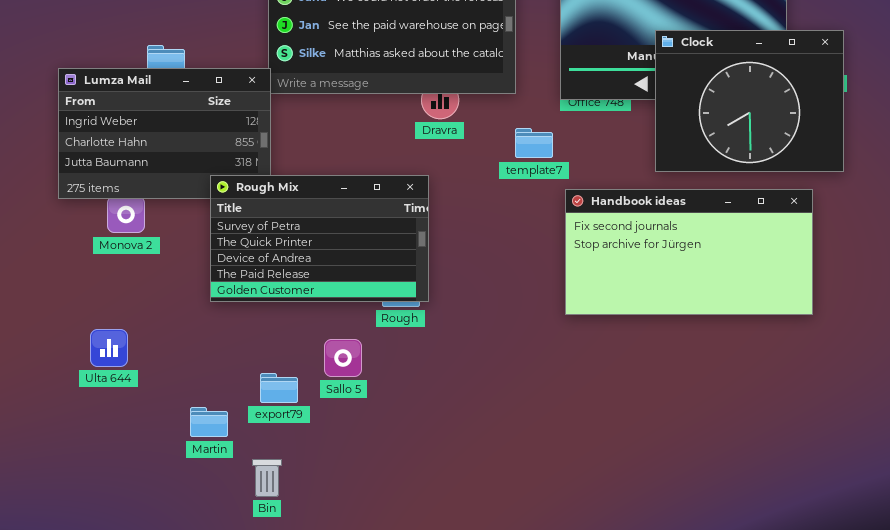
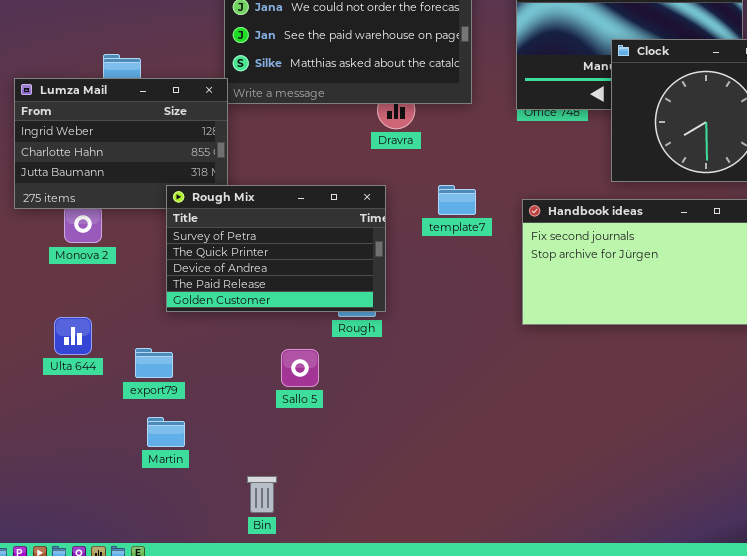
template7: [515,128,553,158] -> [438,185,476,215], moved
Ulta 644: [90,329,128,367] -> [54,317,92,355], moved
export79: [260,373,298,403] -> [135,348,173,378], moved
Bin: [252,459,282,497] -> [247,476,277,513], moved

